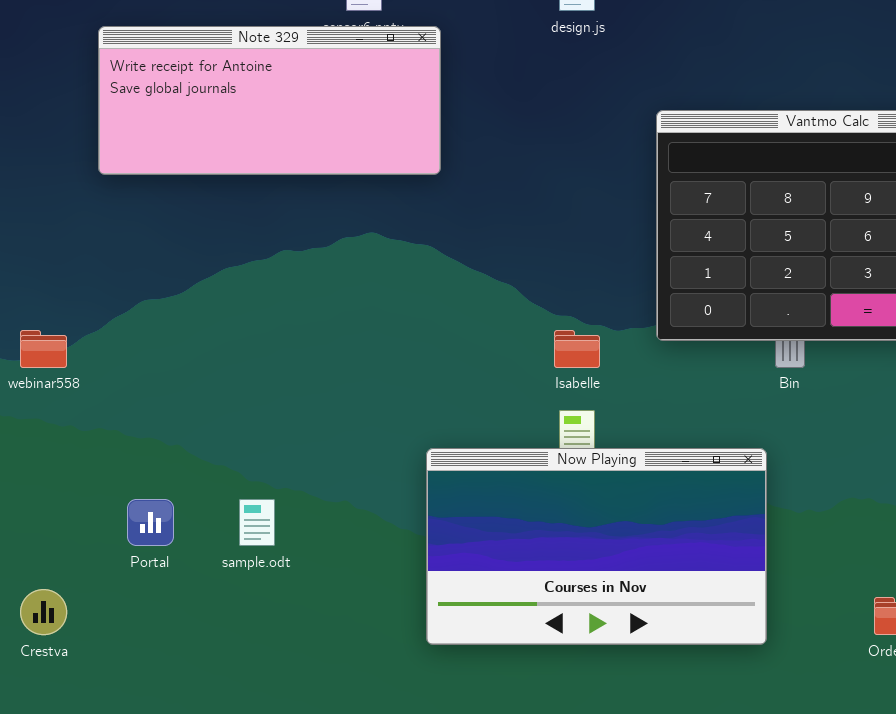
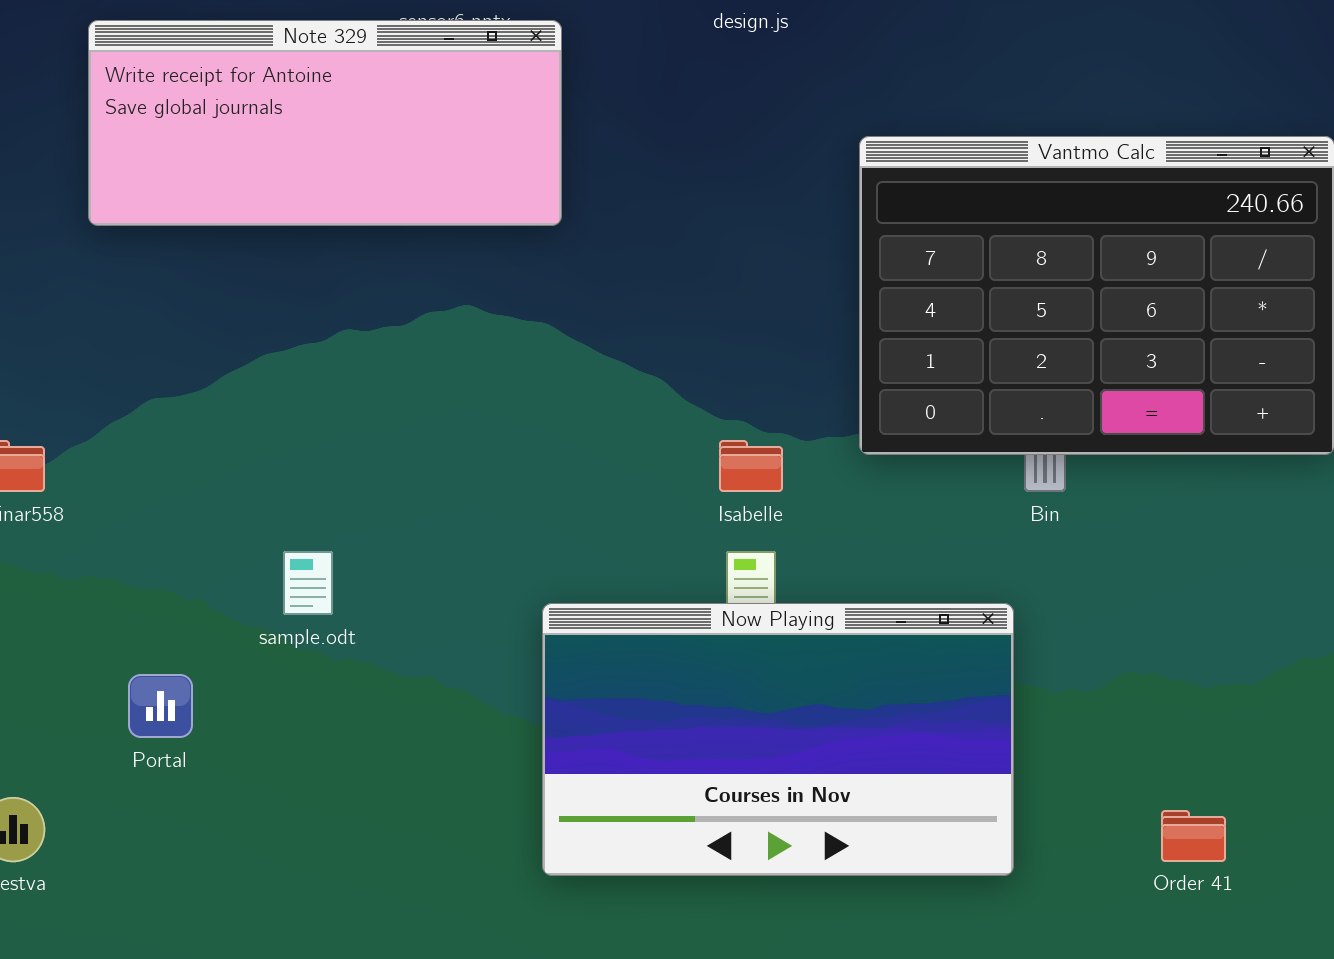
sample.odt: [239,499,275,546] -> [283,551,333,615], moved

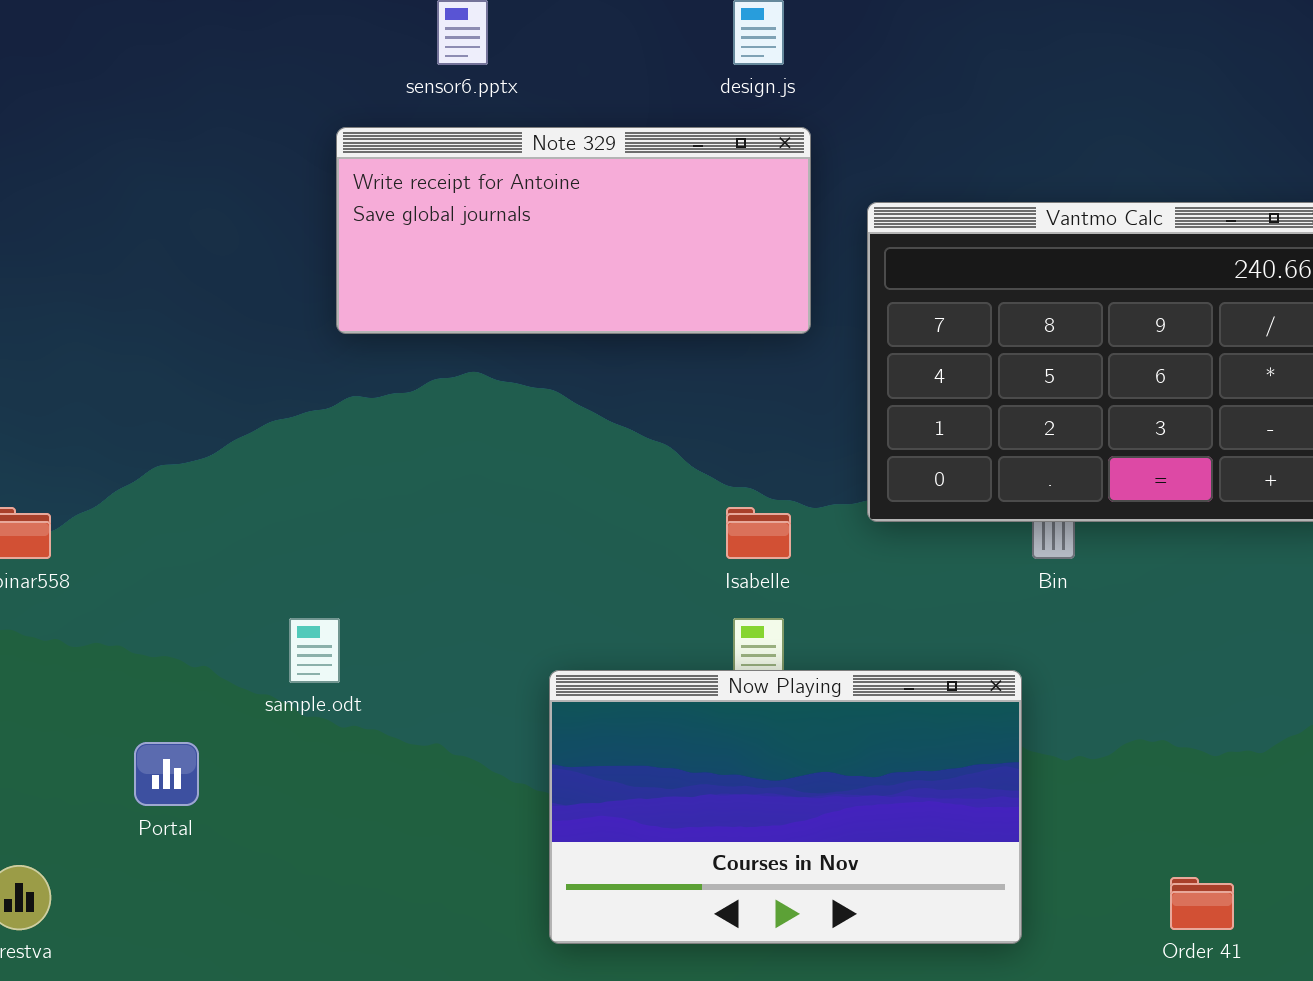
Note 329: [88,20,562,226] -> [336,127,811,334], moved

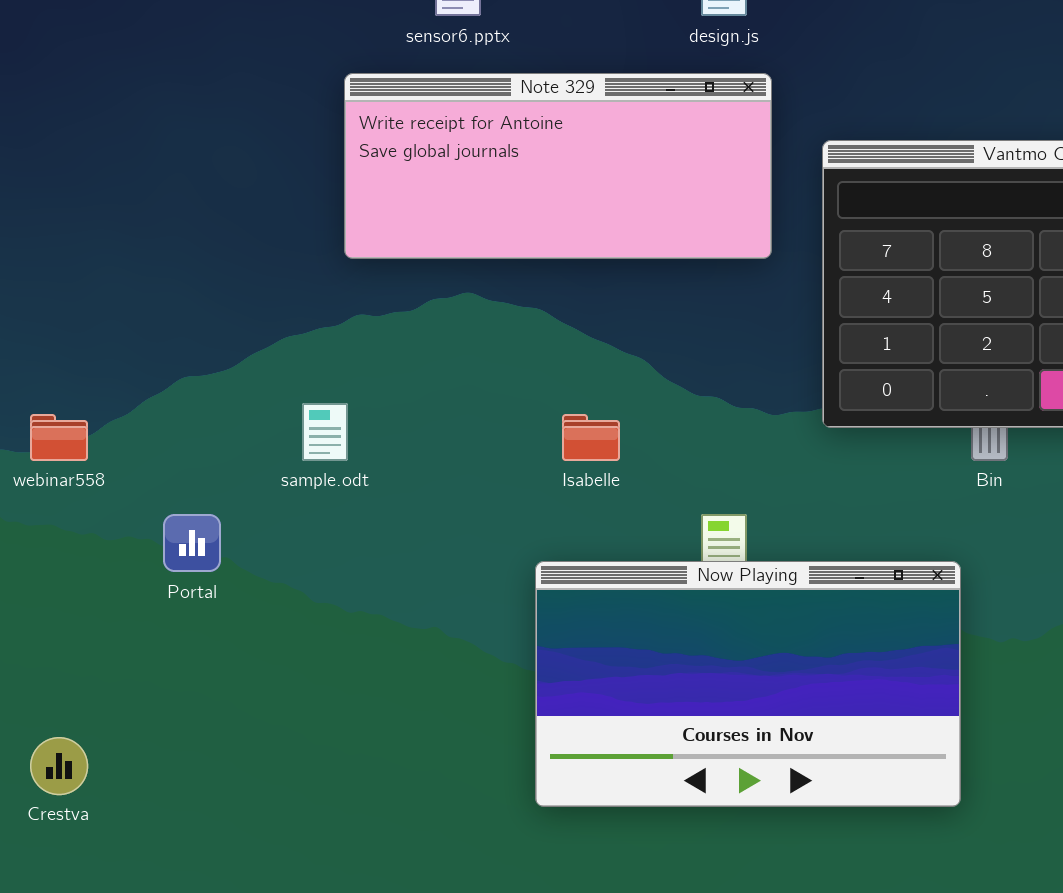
Isabelle: [726,507,791,559] -> [562,414,620,461], moved
sample.odt: [289,618,340,683] -> [302,403,348,461], moved
Portal: [134,742,199,806] -> [163,514,221,572], moved

